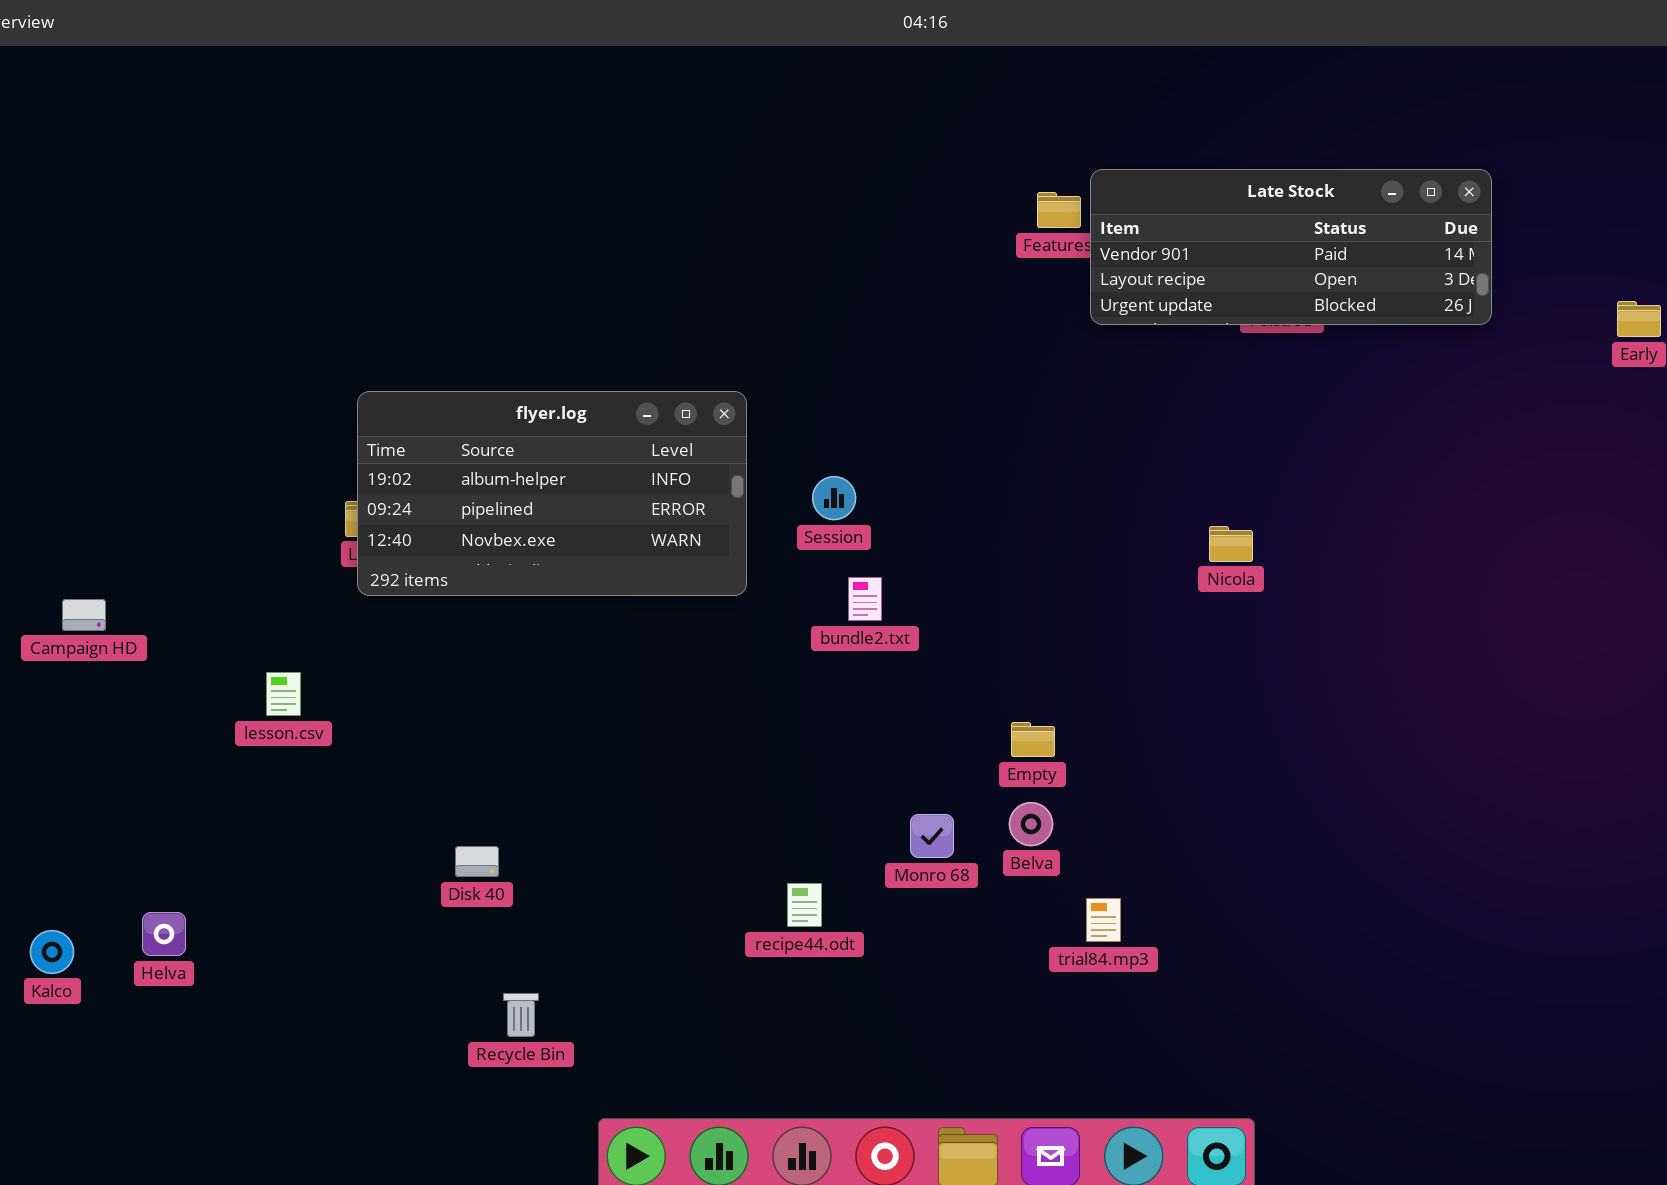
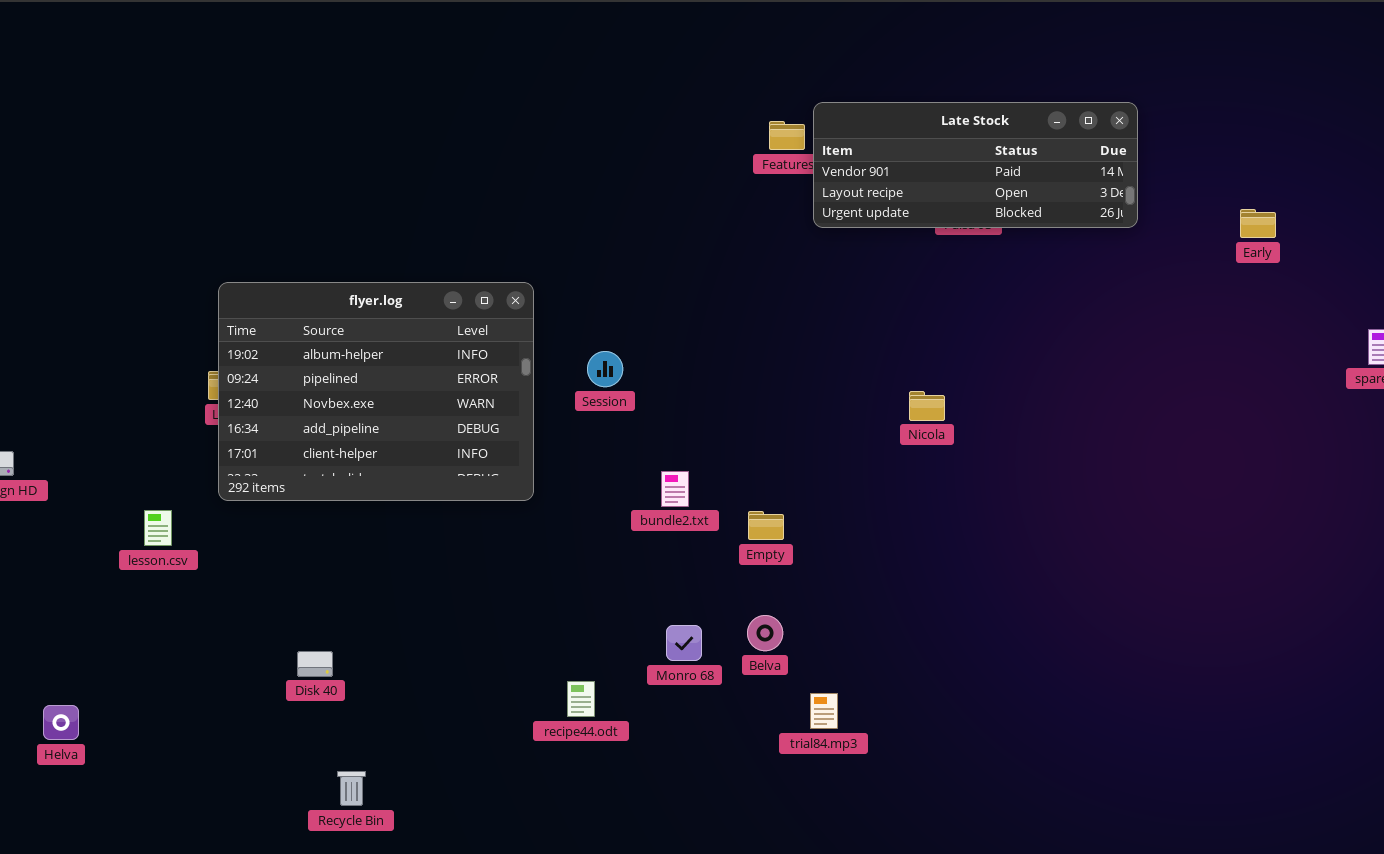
flyer.log: [357,391,747,596] -> [218,282,534,501], resized
bundle2.txt: [848,577,882,621] -> [661,471,689,507], moved
Empty: [1011,722,1055,757] -> [748,511,784,540], moved

